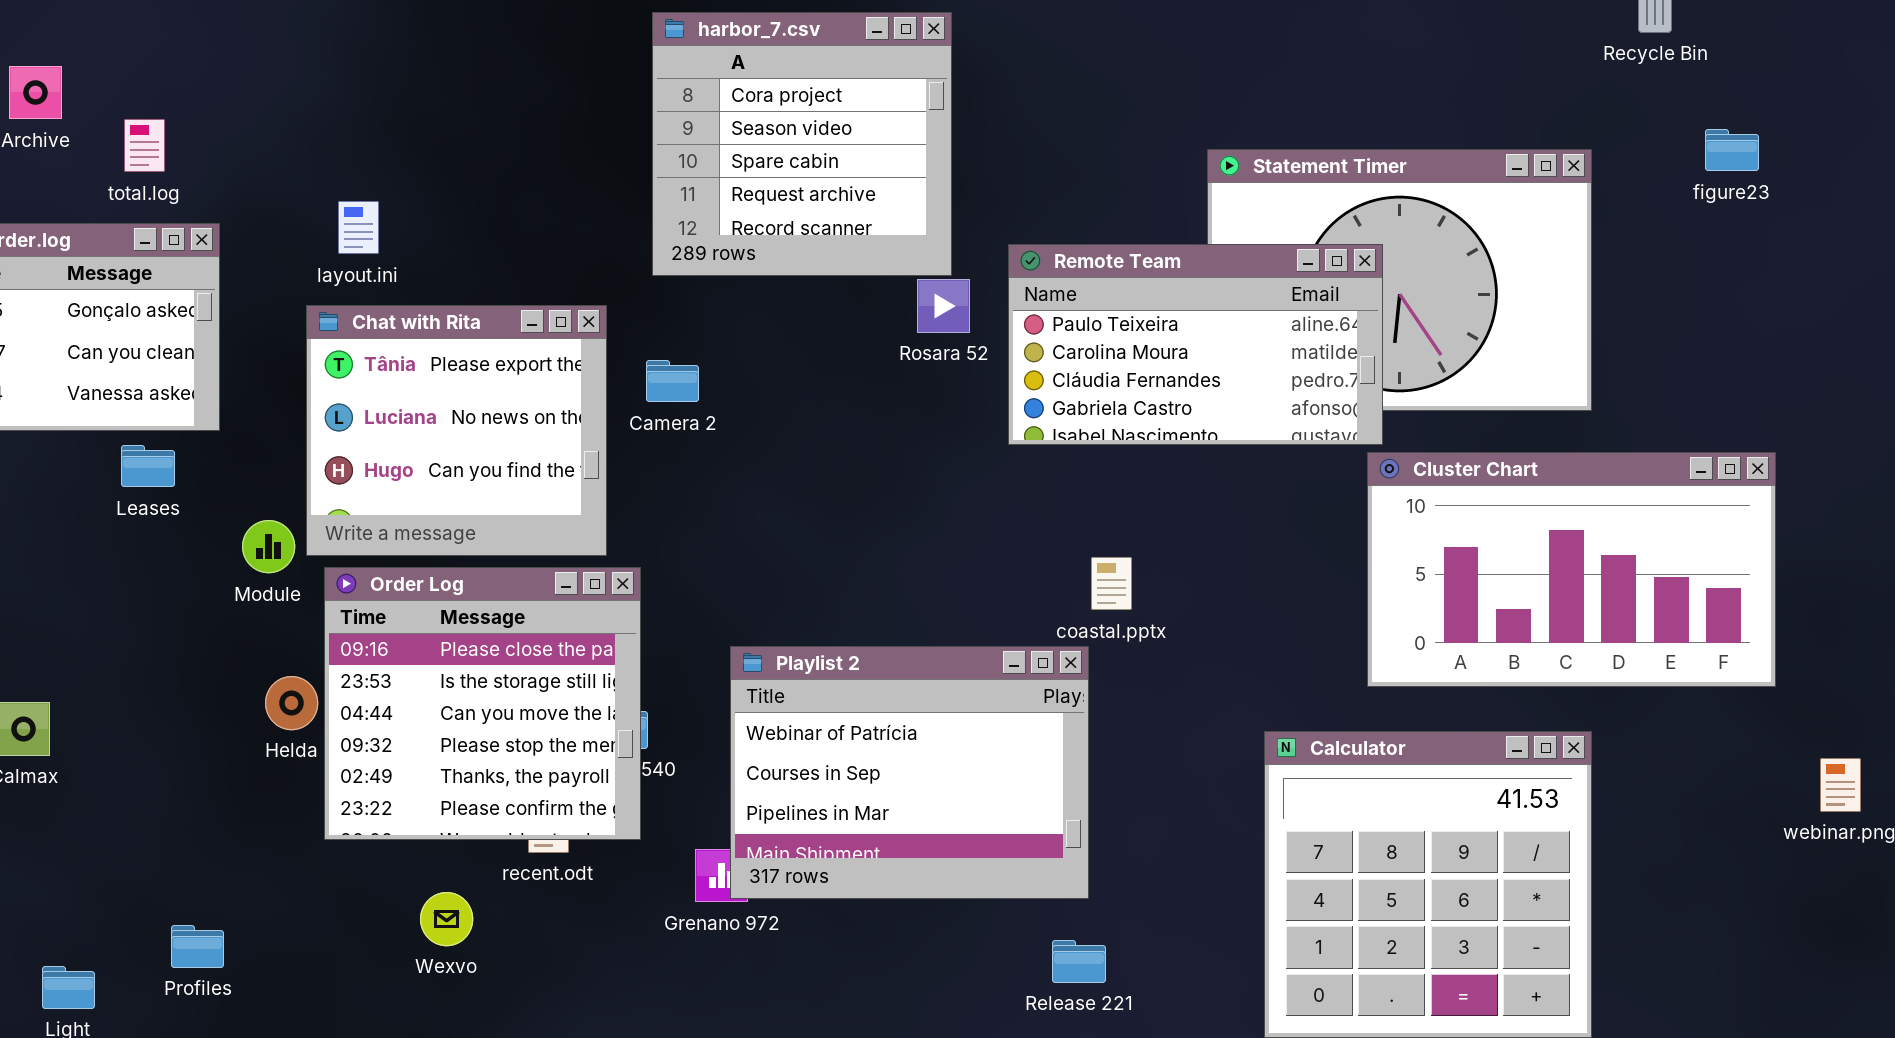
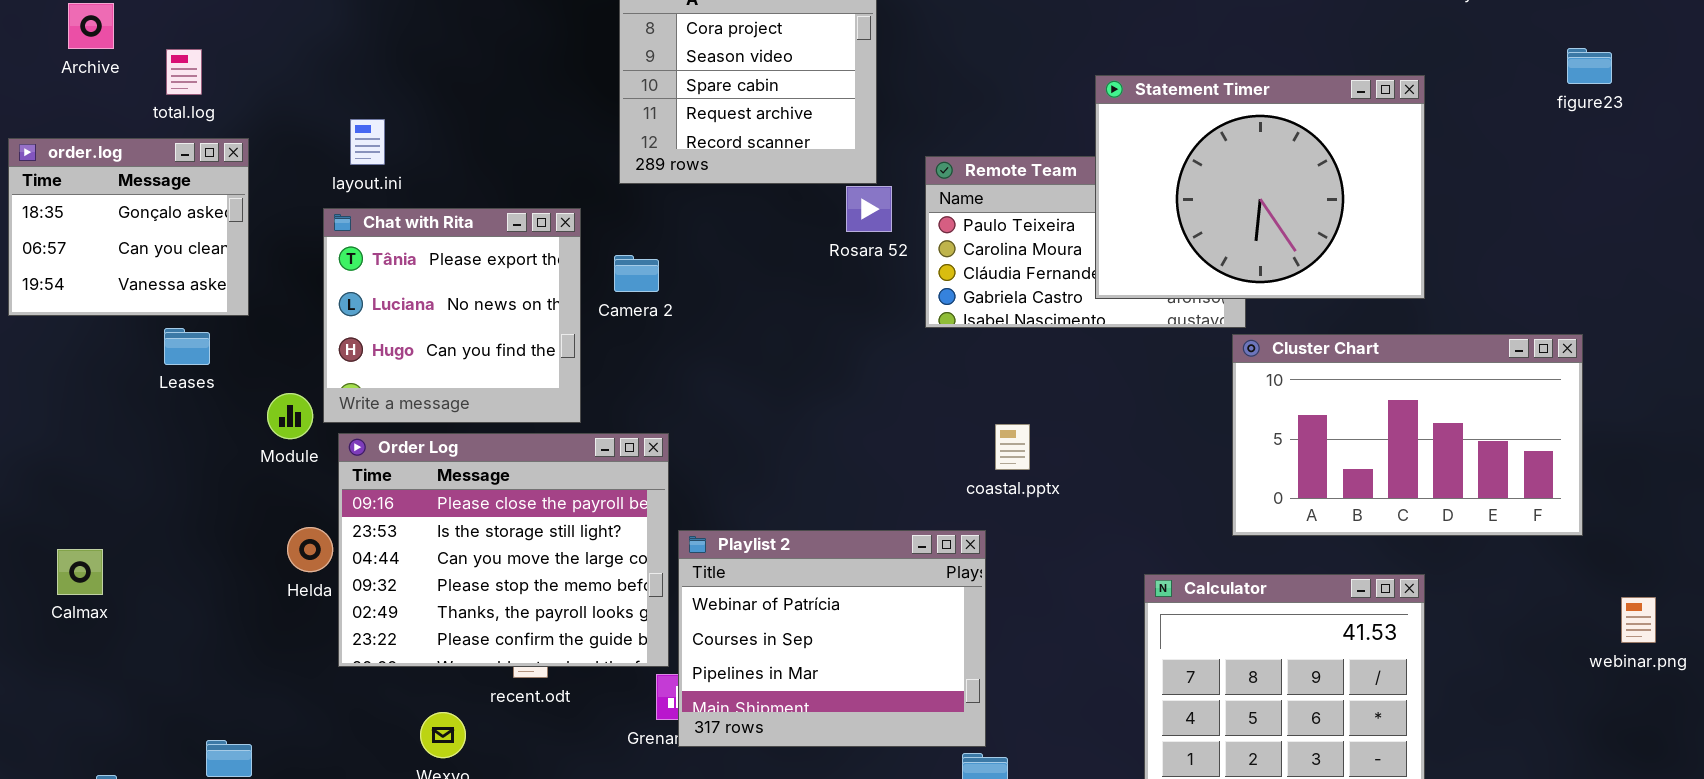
figure23: [1705,129,1759,171] -> [1567,48,1612,84], moved
Statement Timer: [1207,149,1592,411] -> [1095,75,1425,299], raised
Order Log: [324,567,641,840] -> [338,433,669,667], resized
Playlist 2: [730,646,1089,899] -> [678,530,986,747], moved

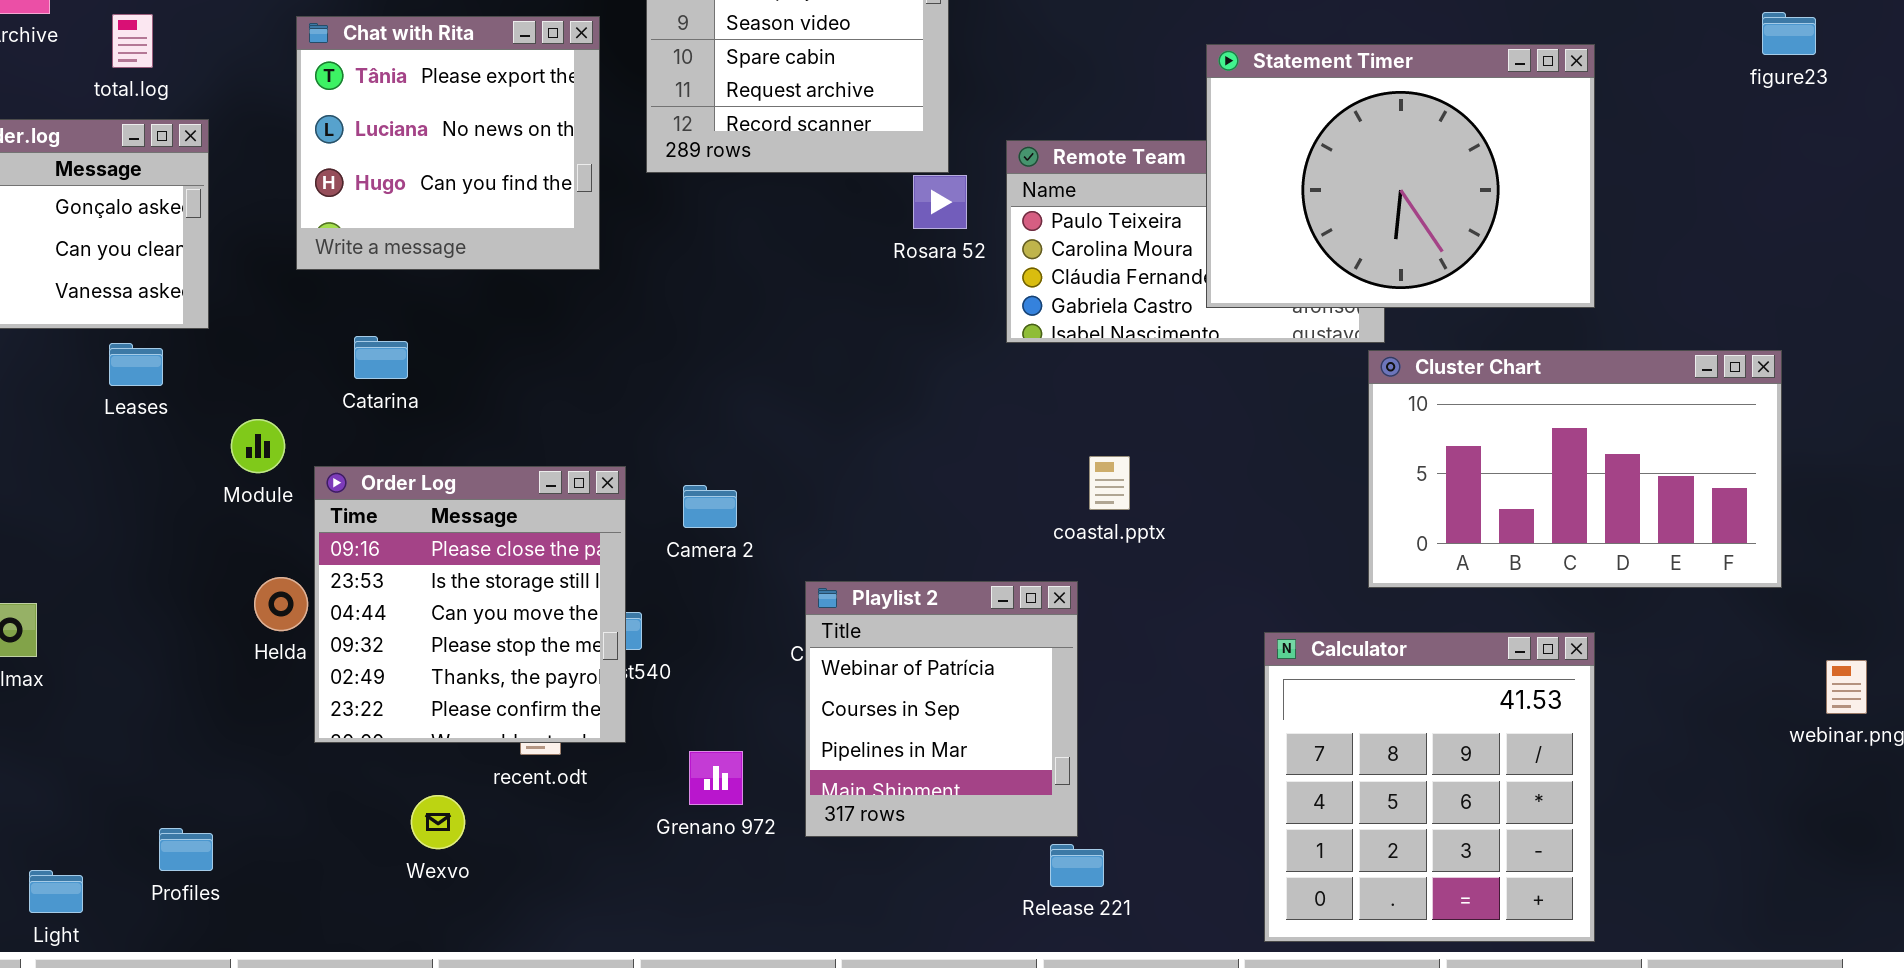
Chat with Rita: [323,208,581,423] -> [296,16,600,270], moved
Camera 2: [614,255,659,292] -> [683,485,737,528], moved
Order Log: [338,433,669,667] -> [314,466,626,743], resized
Playlist 2: [678,530,986,747] -> [805,581,1078,837], resized

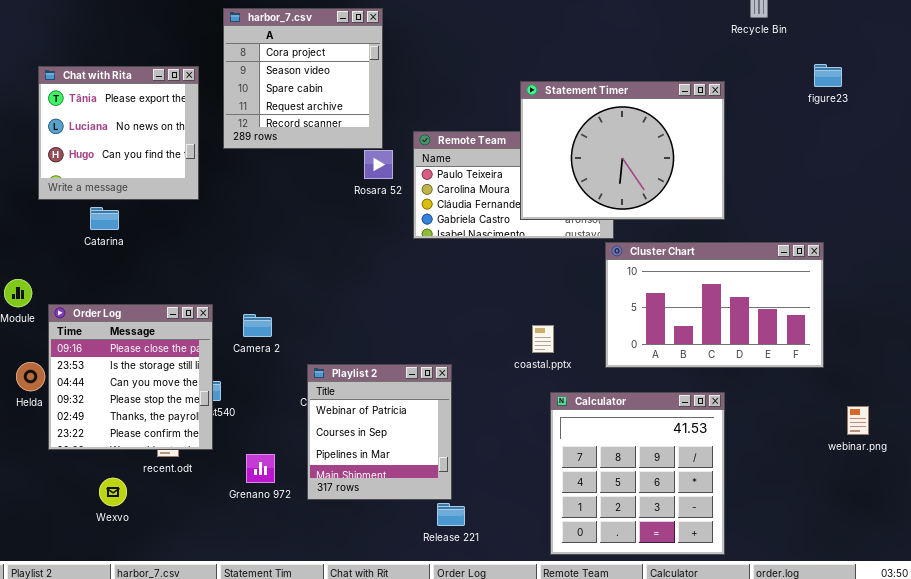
Catarina: [354,336,408,379] -> [90,207,119,230], moved
coastal.pptx: [1089,456,1130,510] -> [532,325,554,353], moved

